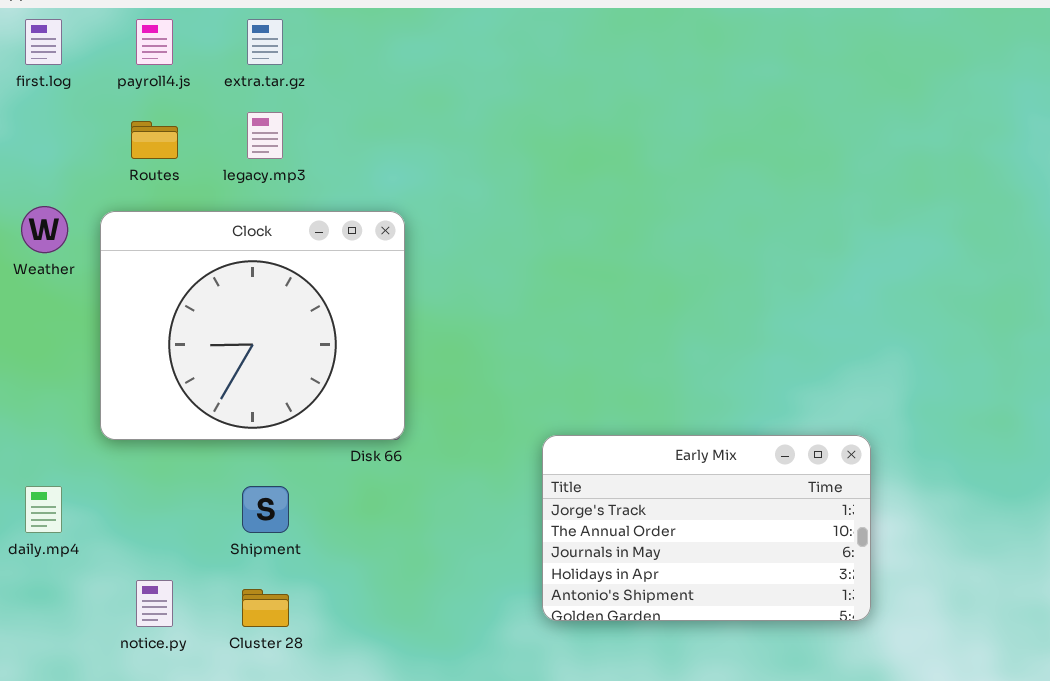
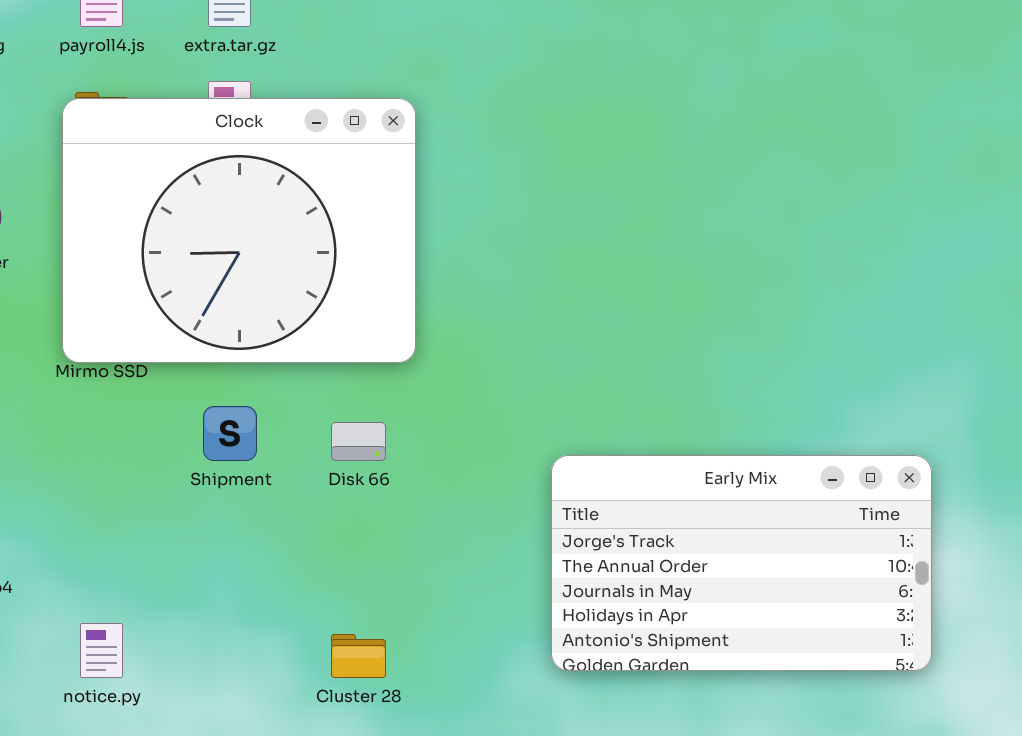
Clock: [100,211,405,440] -> [62,98,416,363], moved
Shipment: [242,486,289,533] -> [203,406,257,461], moved
Cluster 28: [242,589,289,627] -> [331,634,386,678], moved

